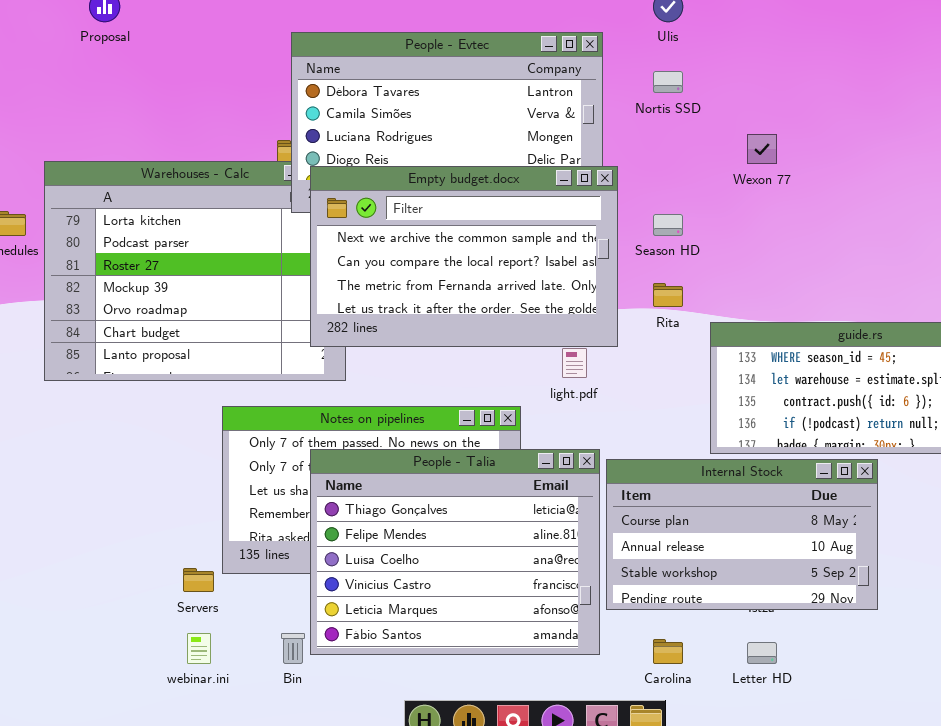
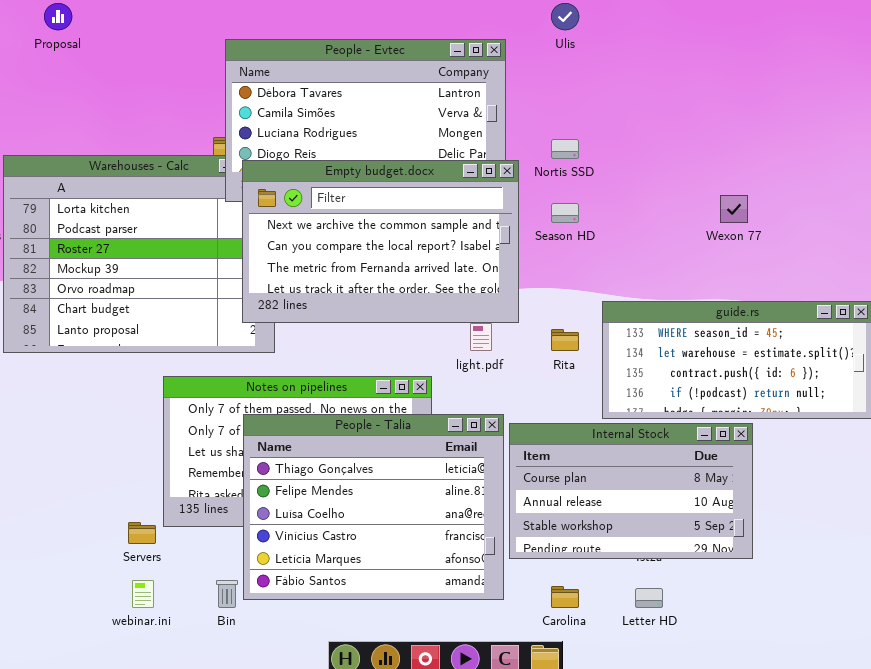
Nortis SSD: [653,71,683,93] -> [551,139,579,159], moved
Wexon 77: [747,134,777,164] -> [720,195,748,223], moved
Rita: [653,283,683,307] -> [551,329,579,351], moved

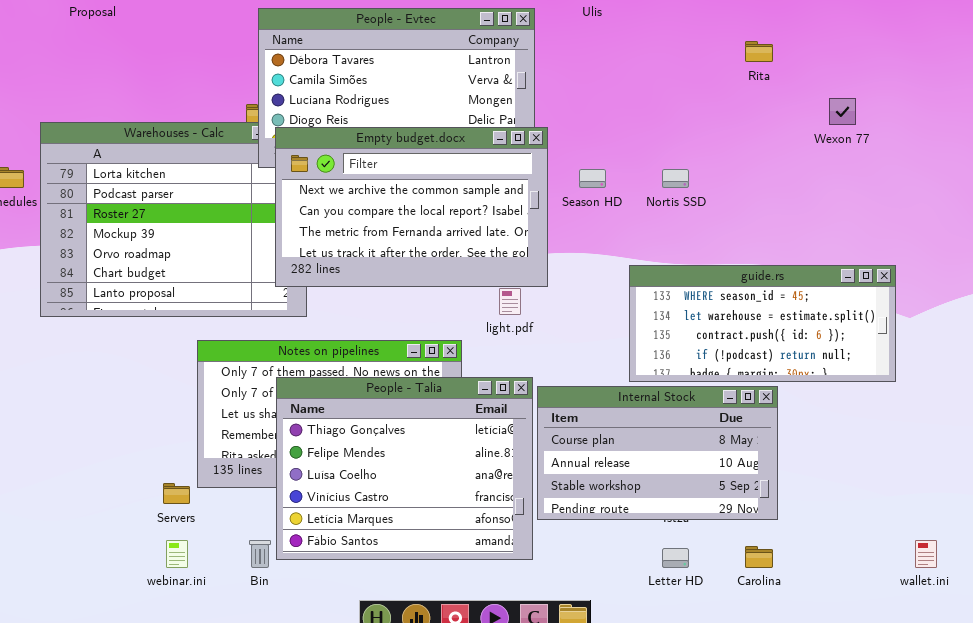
Nortis SSD: [551,139,579,159] -> [662,169,689,188], moved
Wexon 77: [720,195,748,223] -> [829,98,856,125], moved
Rita: [551,329,579,351] -> [745,41,773,62], moved
Carolina: [551,586,579,608] -> [745,546,773,568], moved

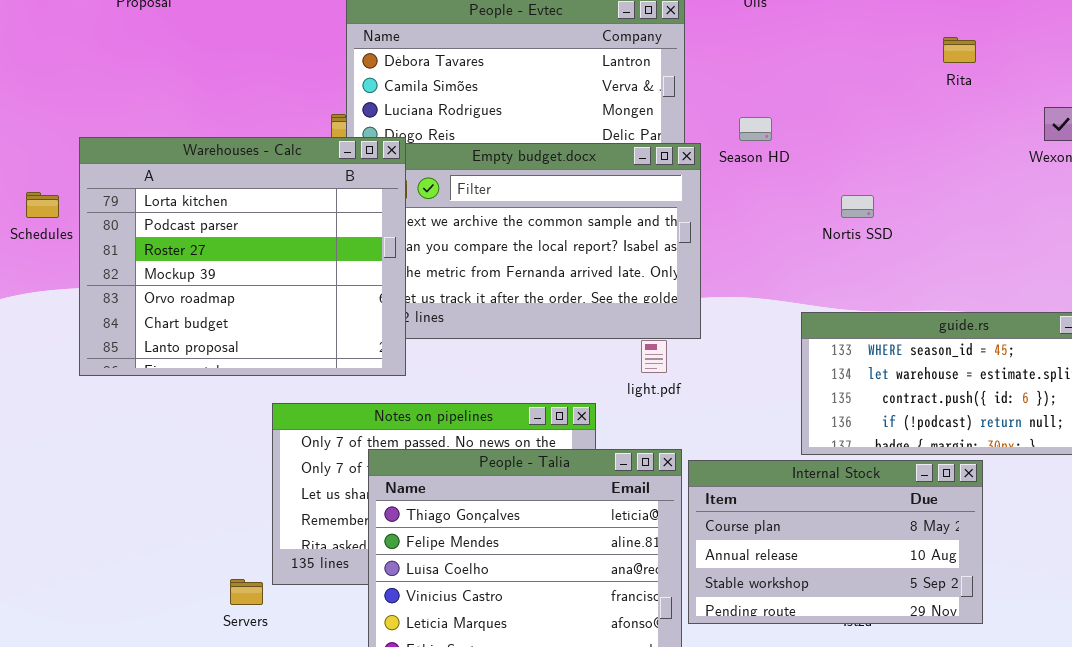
Warehouses - Calc: [40,122,307,317] -> [79,137,406,376], raised
Season HD: [579,169,606,188] -> [739,117,772,141], moved

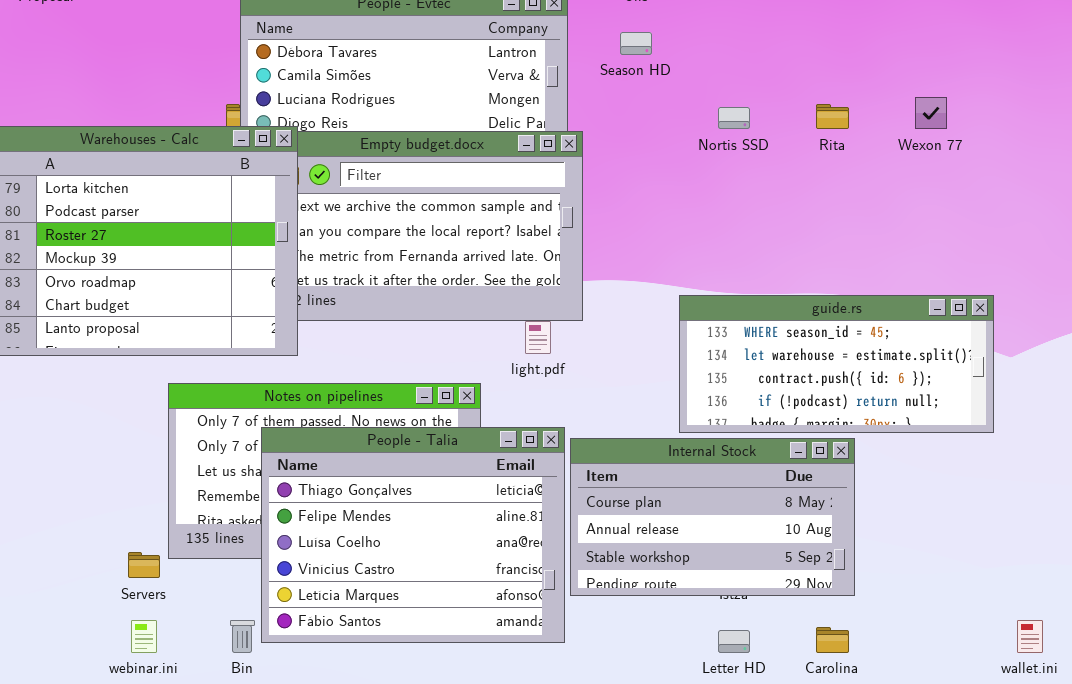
Rita: [943,37,976,63] -> [816,104,849,129], moved
Season HD: [739,117,772,141] -> [620,32,652,55], moved
Nortis SSD: [841,195,874,218] -> [718,107,750,129], moved

